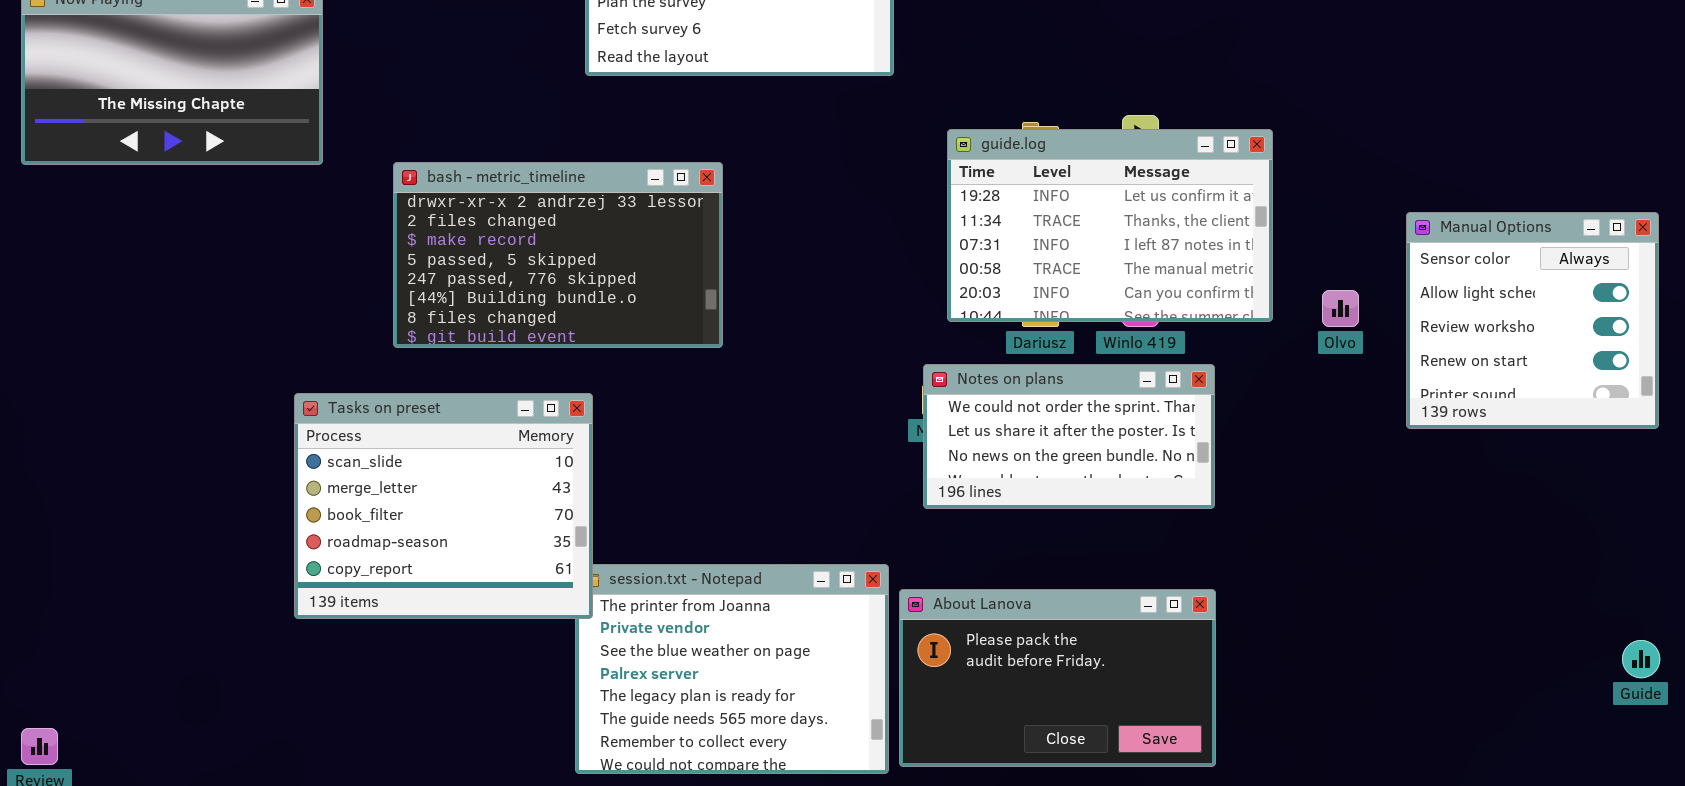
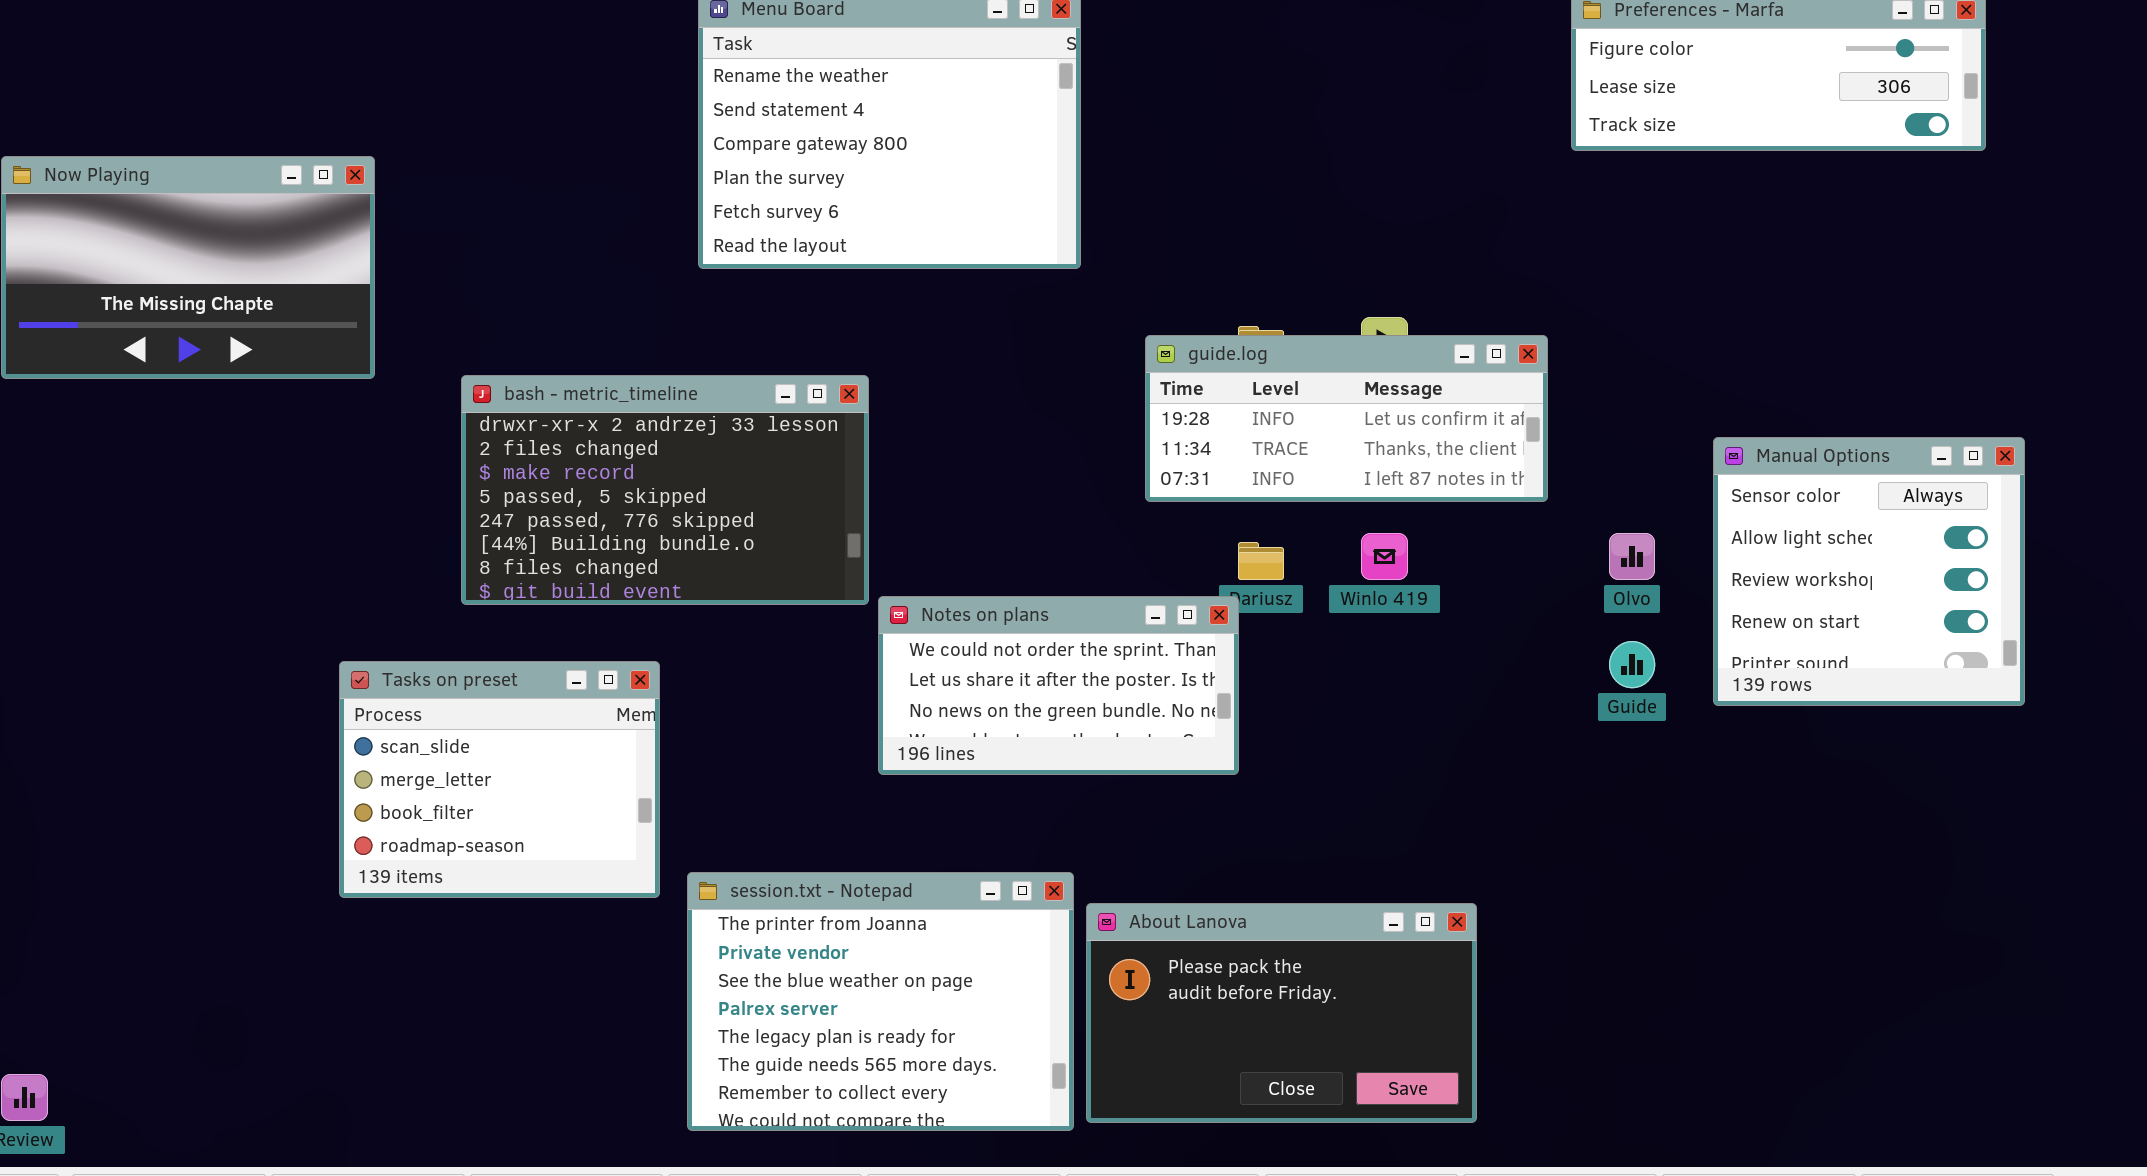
guide.log: [947,129,1273,322] -> [1145,335,1548,502], resized
Notes on plans: [923,364,1215,509] -> [878,596,1239,775], moved
Tasks on preset: [294,393,593,619] -> [339,661,660,898], resized
Guide: [1622,640,1660,678] -> [1609,641,1655,688], moved

